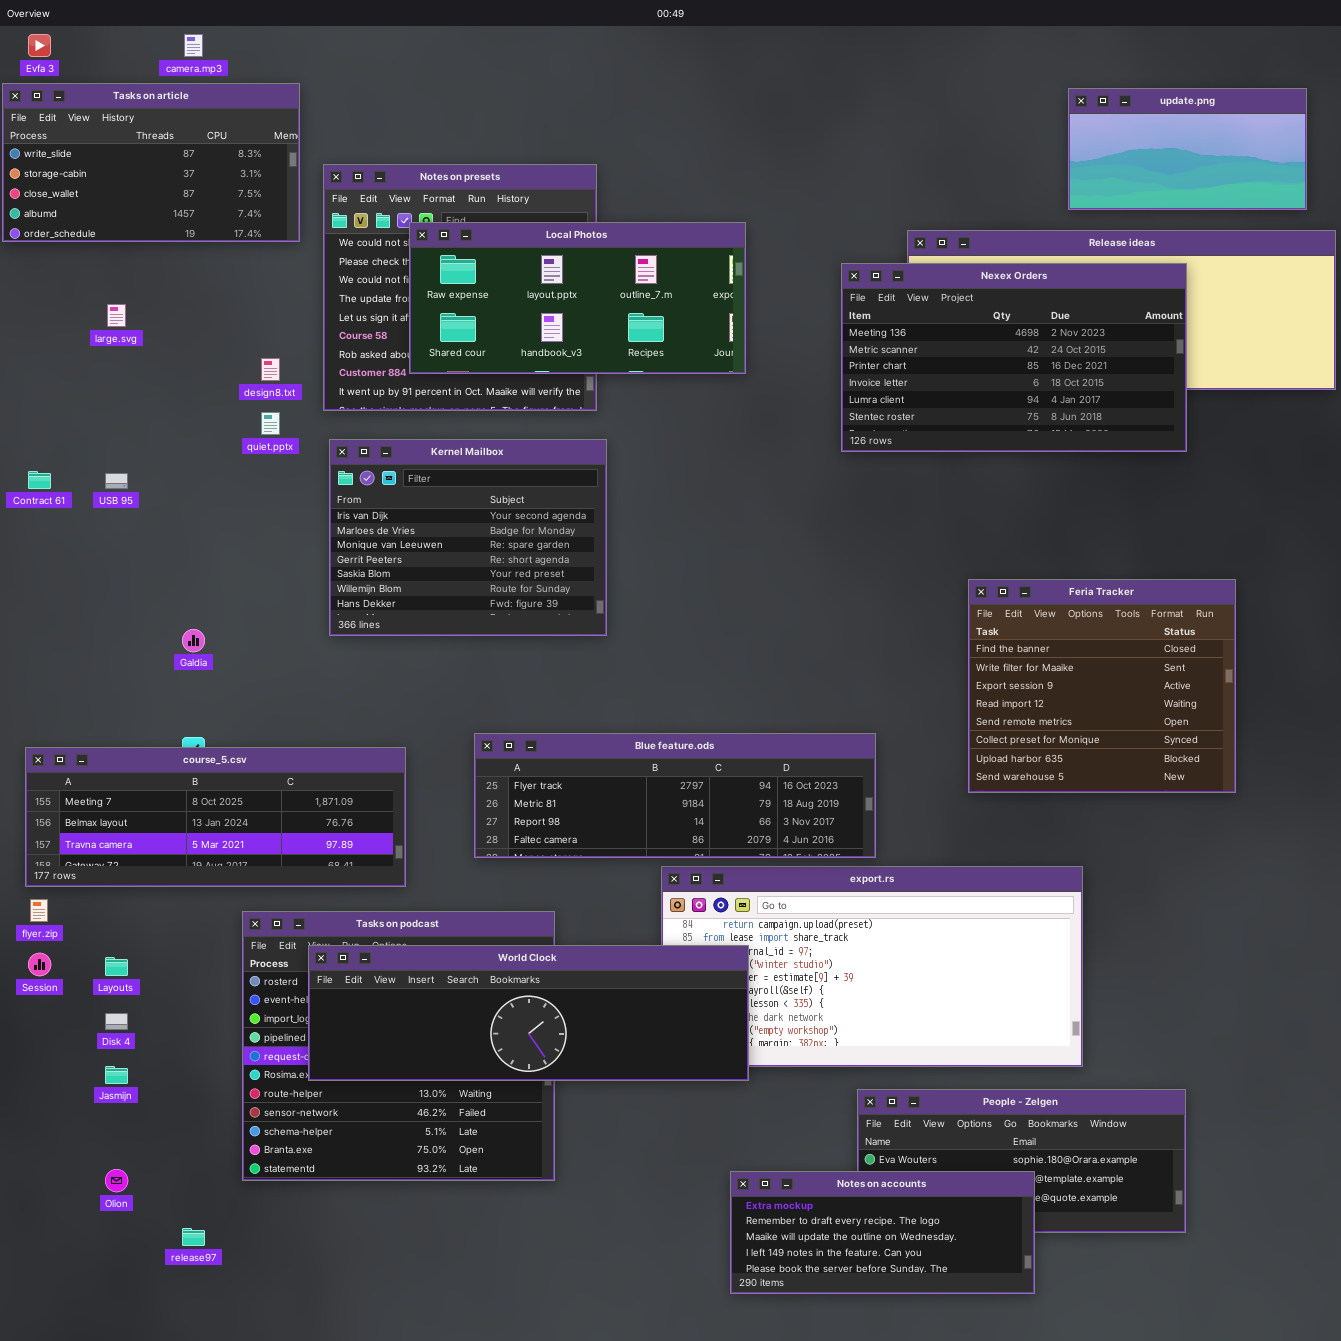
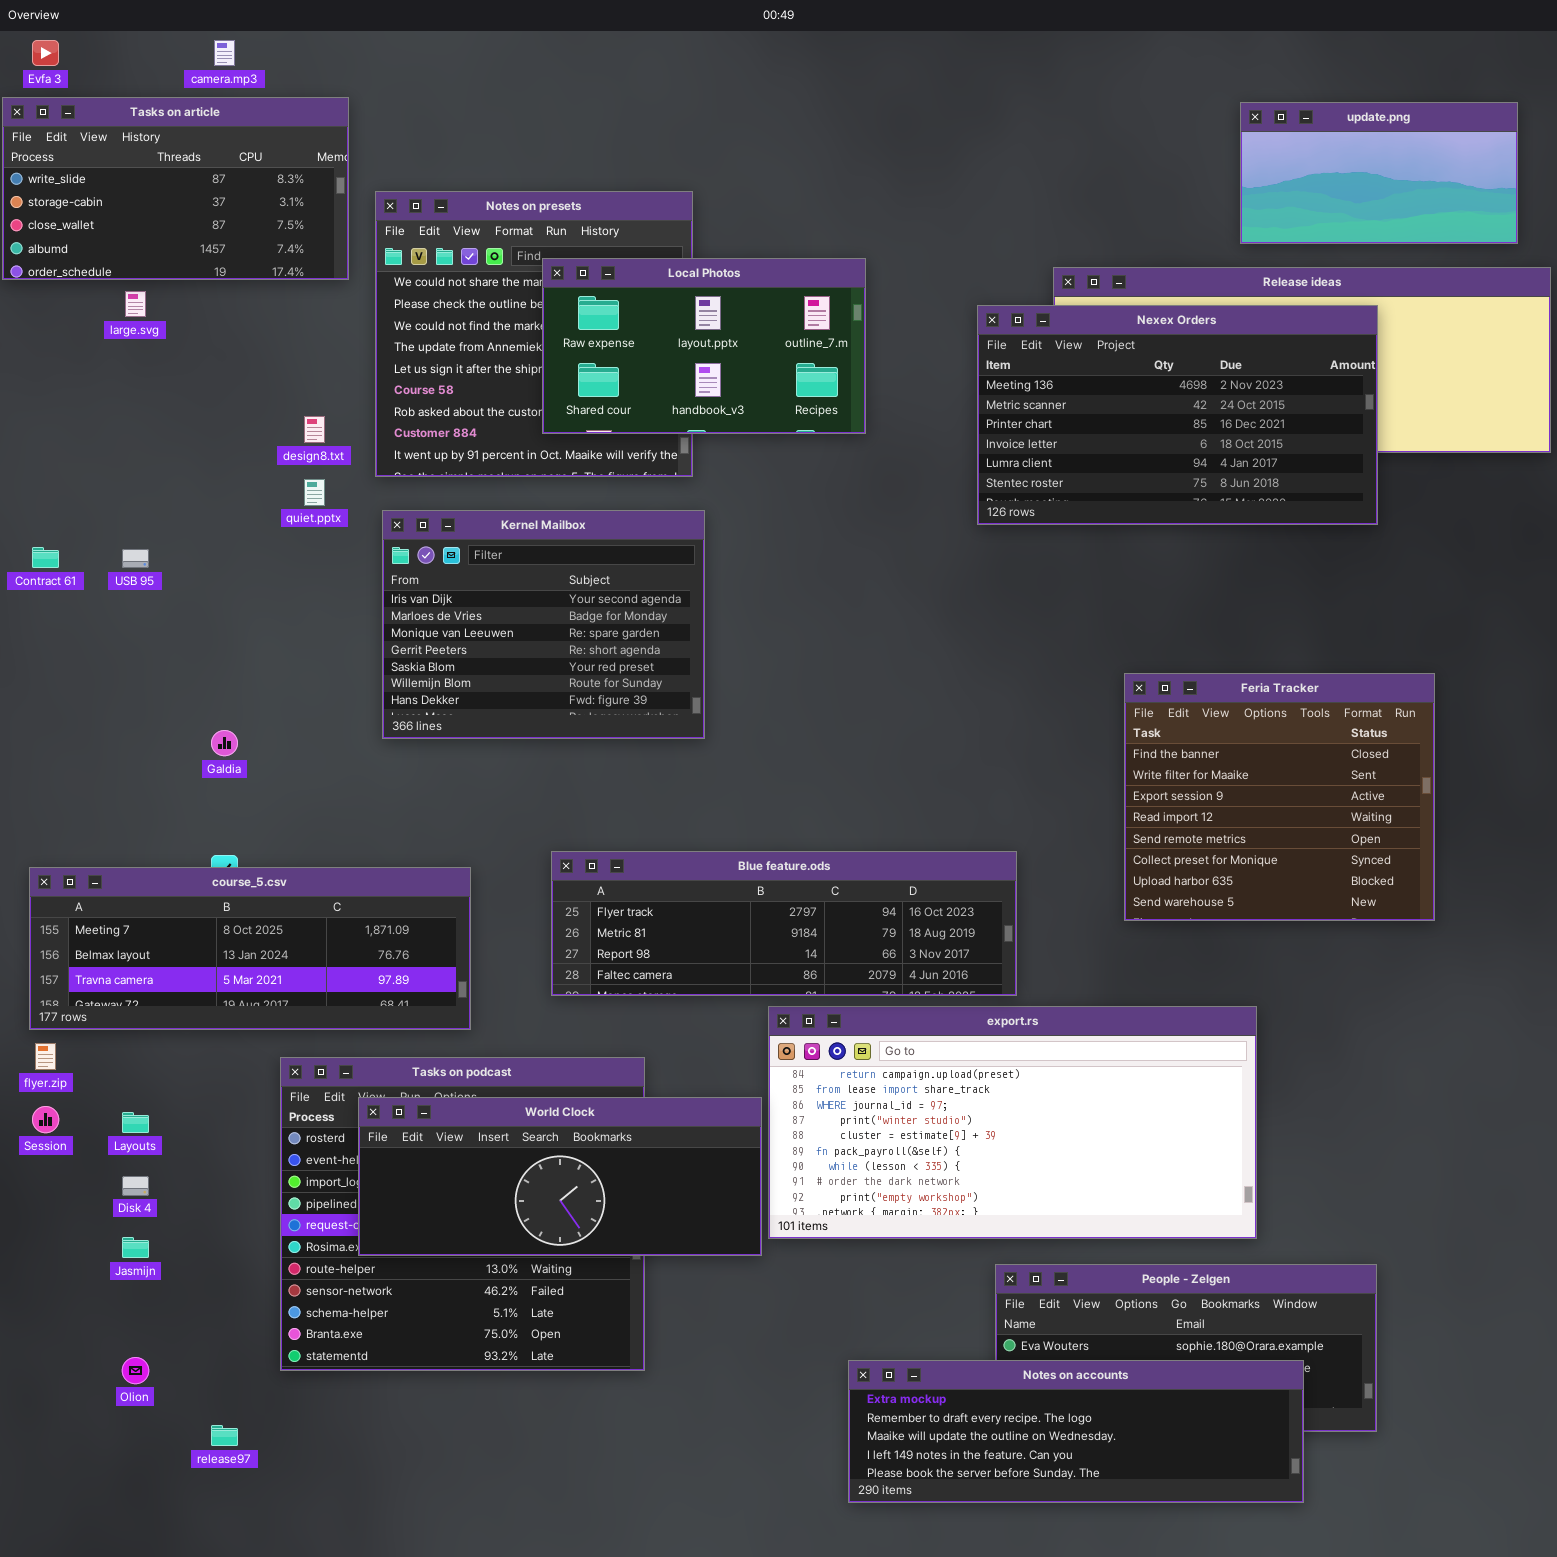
Local Photos: [409,222,746,374] -> [542,258,866,434], resized
large.svg: [107,304,126,327] -> [125,291,146,317], moved
World Clock: [308,945,749,1081] -> [358,1097,762,1256], resized
Notes on accounts: [730,1171,1035,1294] -> [848,1360,1304,1503], resized

